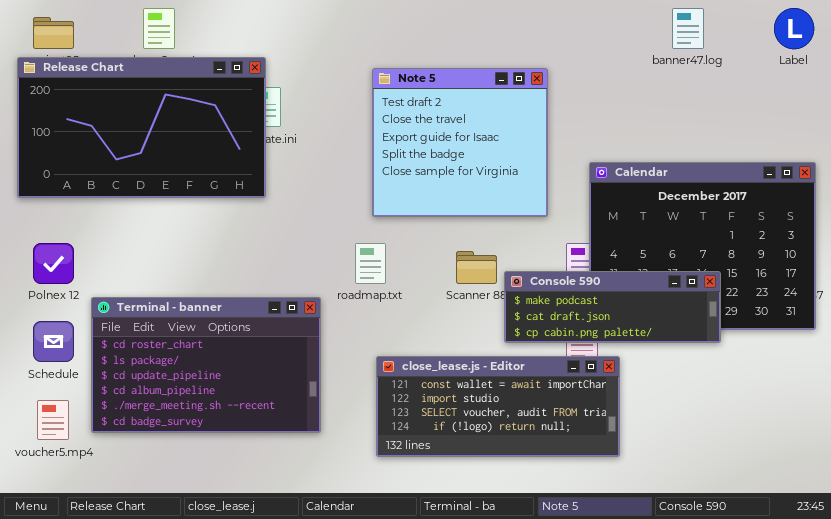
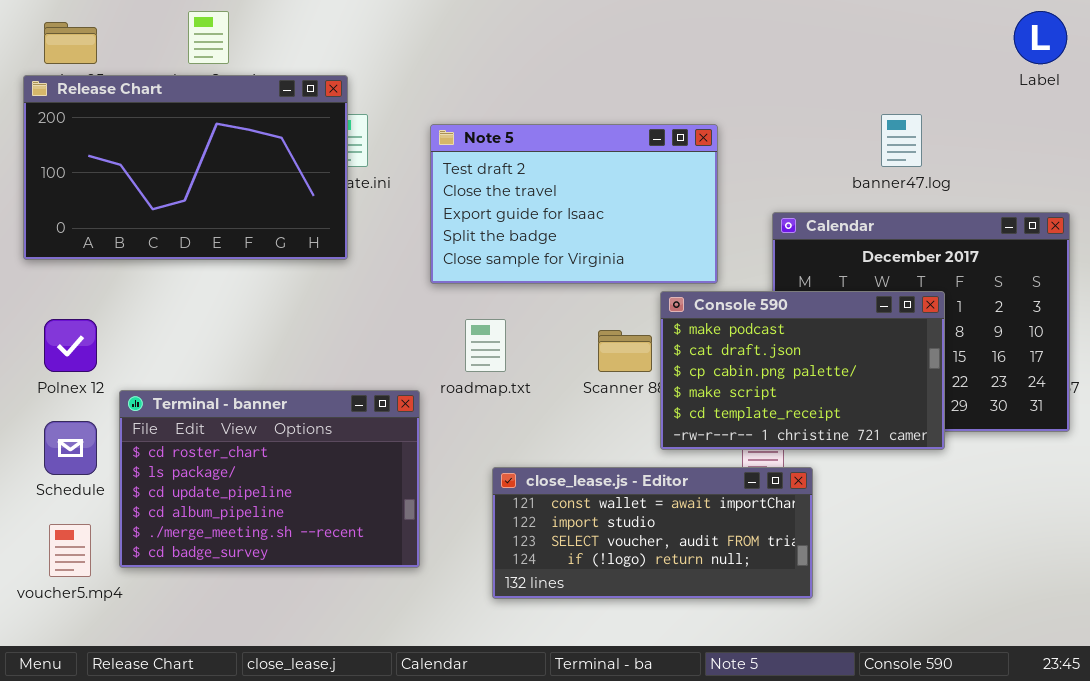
banner47.log: [672,8,704,49] -> [881,114,922,167], moved
Note 5: [372,68,548,217] -> [430,124,718,284], resized
Console 590: [504,271,721,343] -> [660,291,945,450], resized

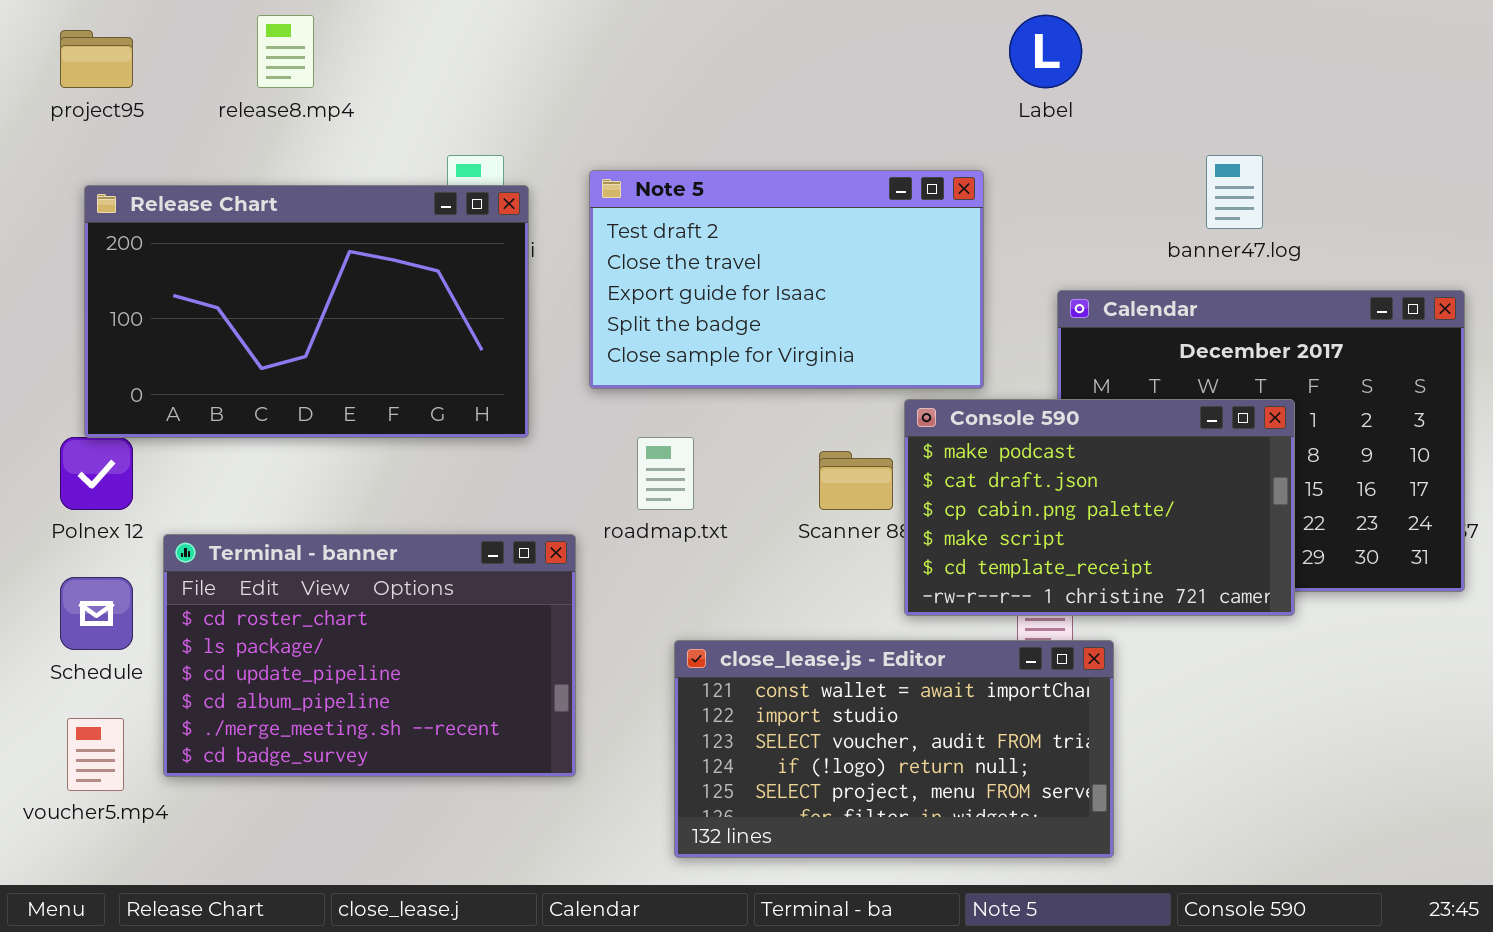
Label: [1014,11,1067,64] -> [1009,15,1082,88], moved
Release Chart: [23,75,348,260] -> [84,185,529,438], moved
close_lease.js - Editor: [492,467,813,599] -> [674,640,1114,858], resized

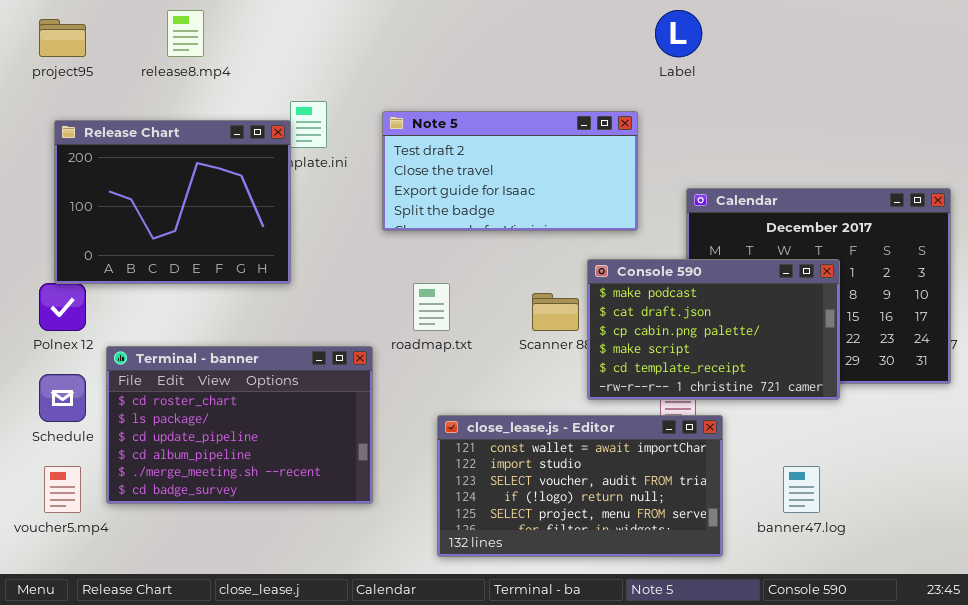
banner47.log: [1206,155,1263,229] -> [783,466,820,513], moved
Note 5: [589,170,984,389] -> [382,111,638,231], resized
Release Chart: [84,185,529,438] -> [54,120,291,284], resized

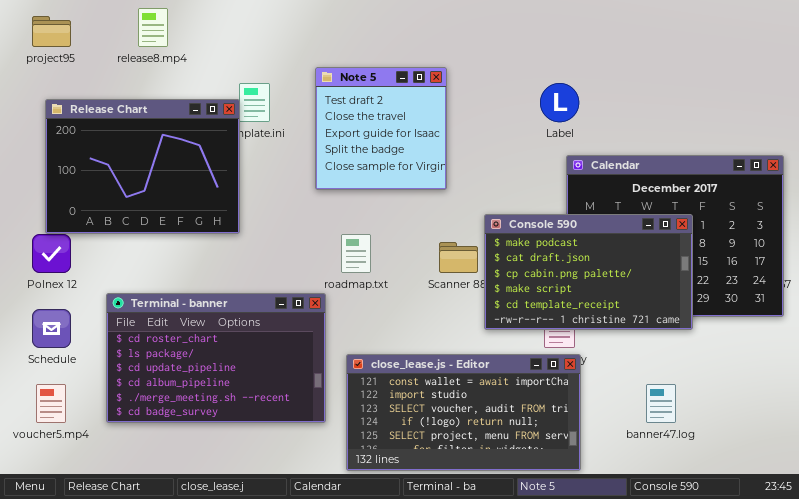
Label: [655,10,702,57] -> [540,83,579,122], moved
Note 5: [382,111,638,231] -> [315,67,447,190], resized
Terminal - banner: [106,346,373,504] -> [106,293,326,423], moved
close_lease.js - Editor: [437,415,723,557] -> [346,354,581,471], moved

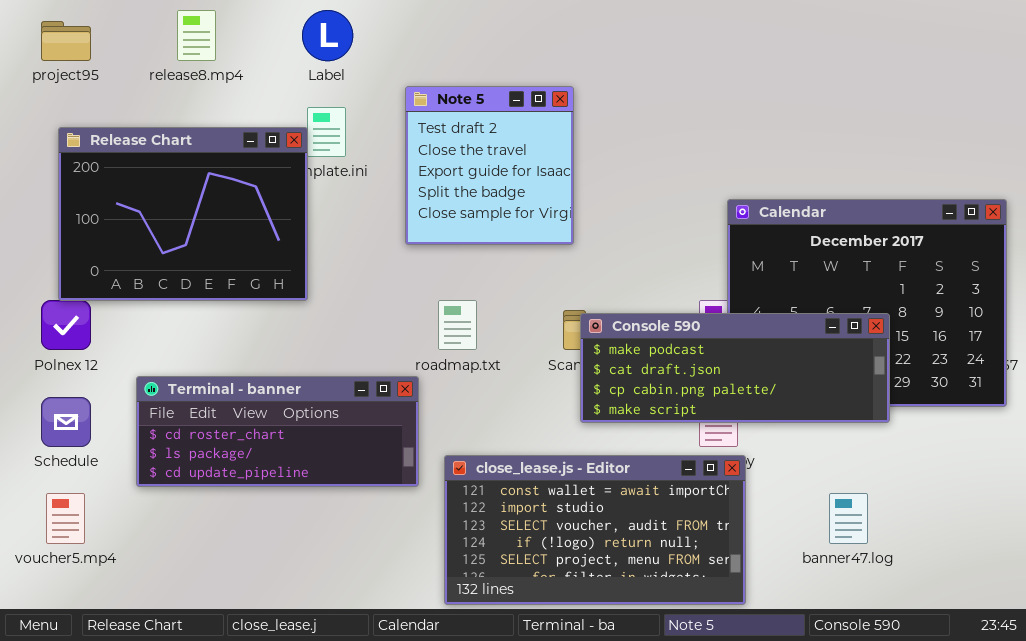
Label: [540,83,579,122] -> [302,10,353,61], moved
Console 590: [484,214,693,330] -> [580,313,890,423], resized
Terminal - banner: [106,293,326,423] -> [136,376,419,487], resized

